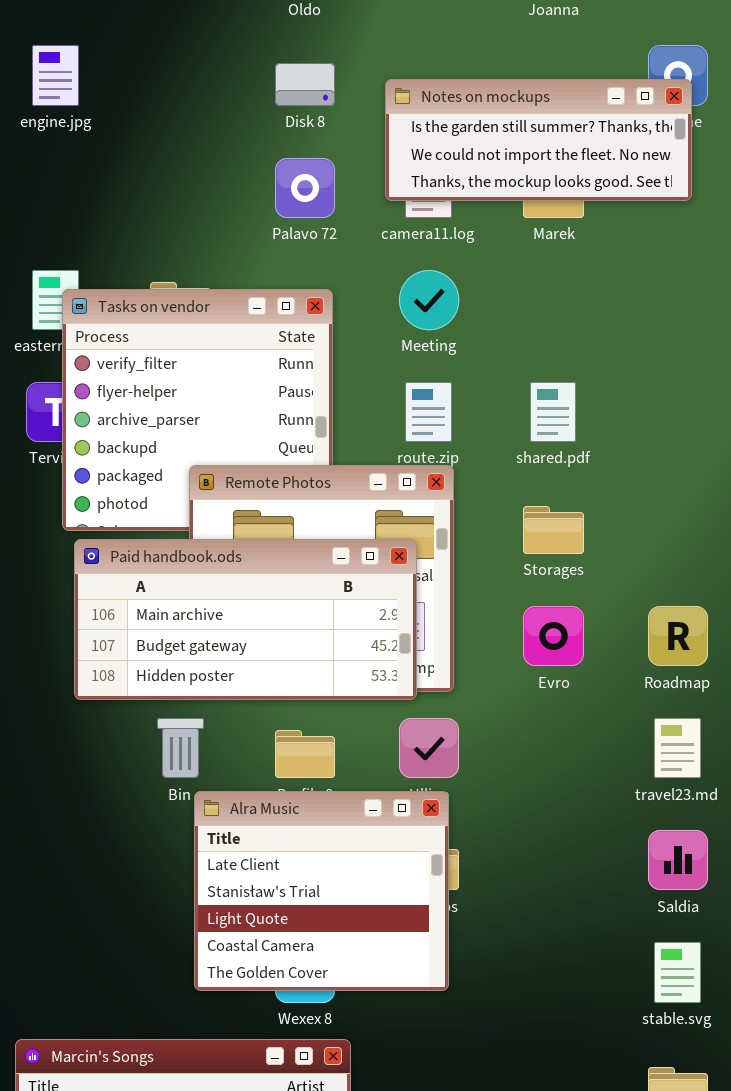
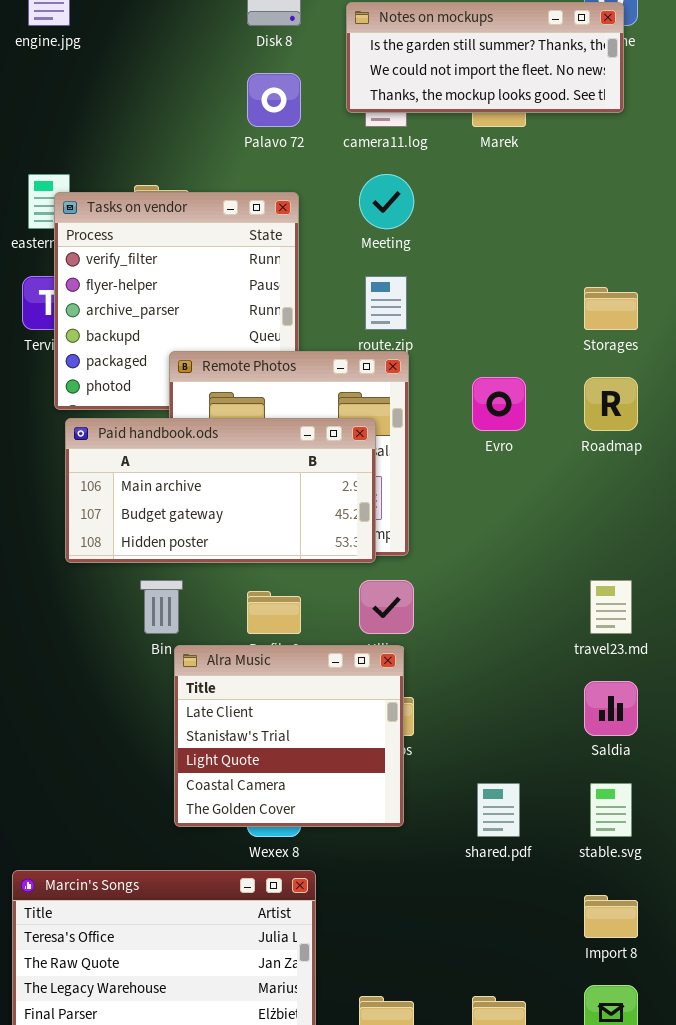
shared.pdf: [530,382,576,442] -> [477,783,520,837], moved
Storages: [523,506,584,554] -> [584,287,638,330], moved
Evro: [523,606,584,666] -> [472,377,526,431], moved
Roadmap: [648,606,708,666] -> [584,377,638,431], moved

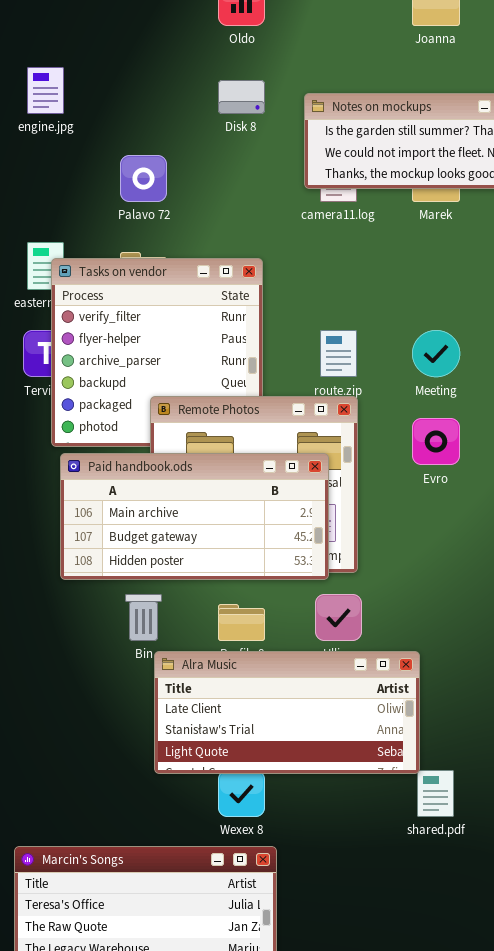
Palavo 72: [247,73,301,127] -> [120,155,167,202], moved
Meeting: [359,174,414,229] -> [412,330,460,377], moved
Alra Music: [174,645,404,827] -> [154,651,420,774], resized

